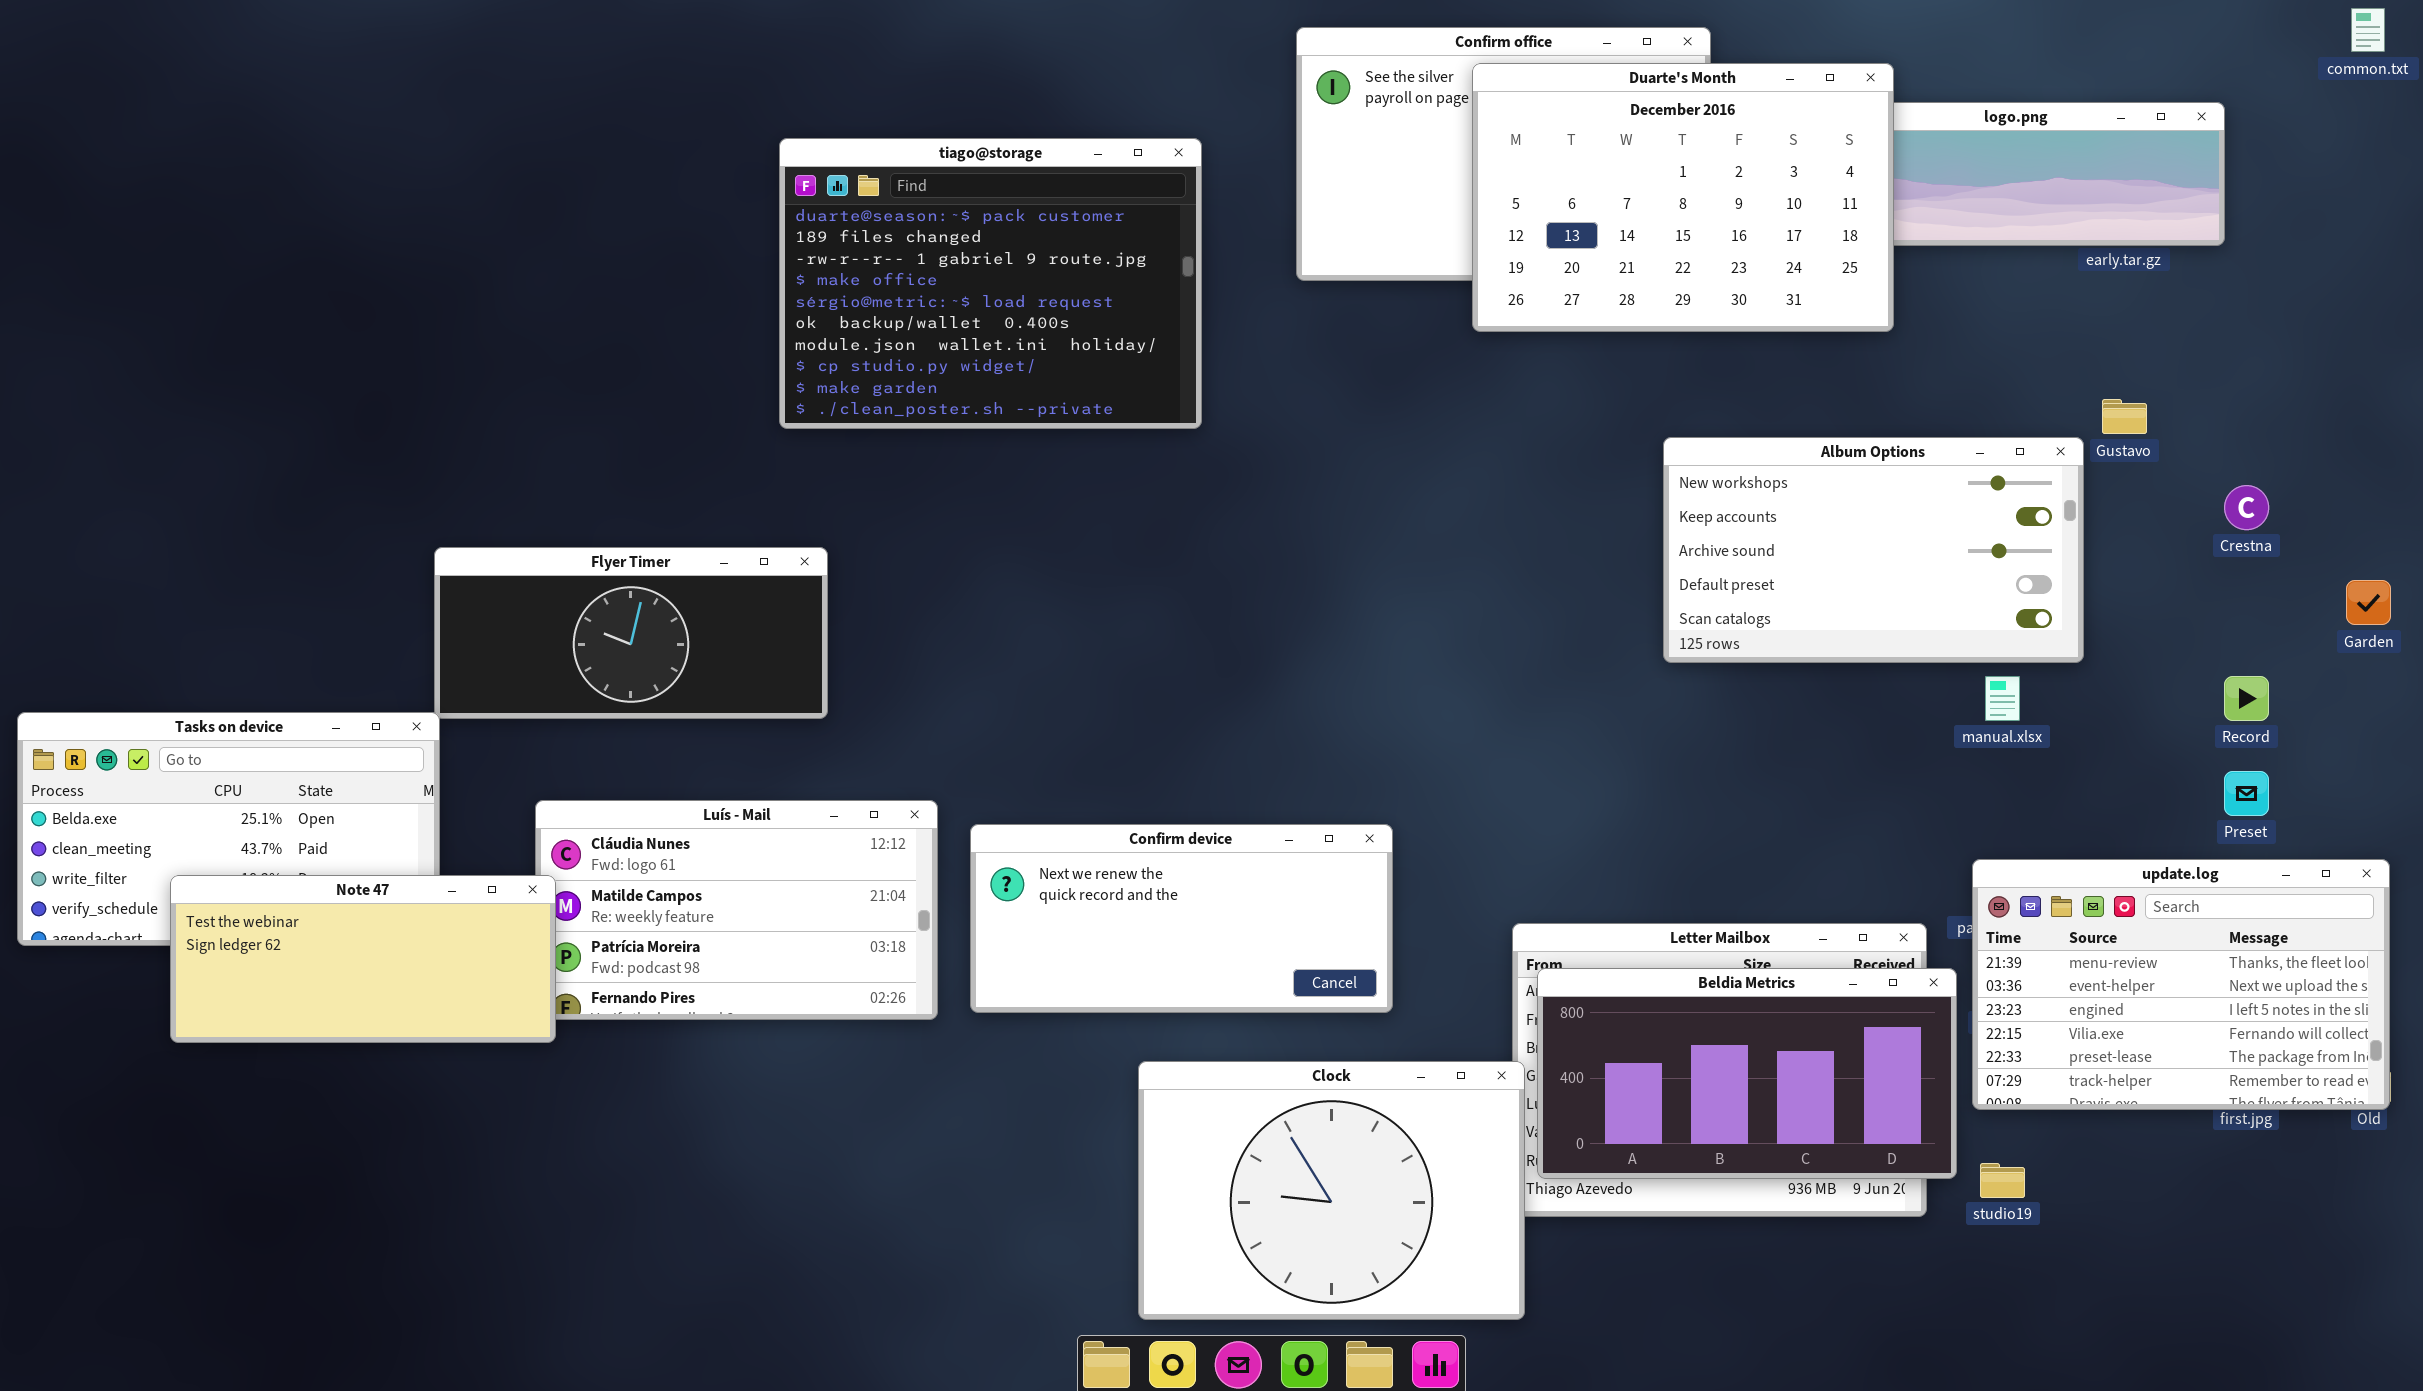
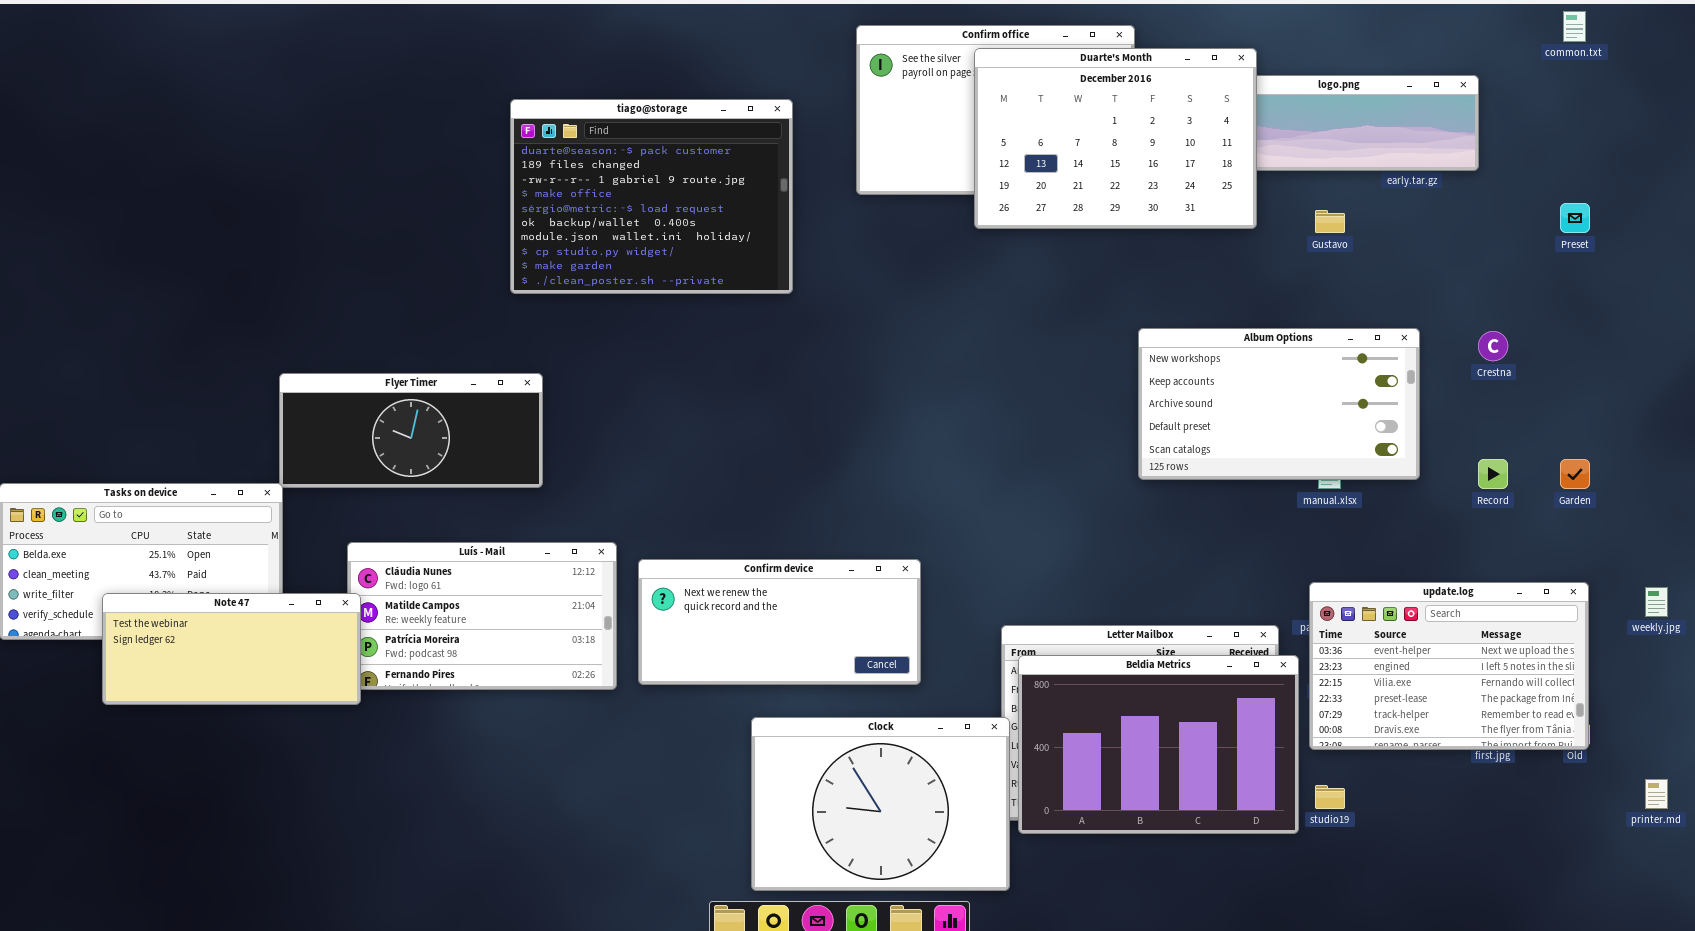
Gustavo: [2102,399,2147,434] -> [1315,210,1345,233], moved
Album Options: [1663,437,2084,663] -> [1138,328,1420,480], moved
Garden: [2346,580,2391,625] -> [1560,459,1590,489], moved
Preset: [2224,771,2269,816] -> [1560,203,1590,233], moved
update.log: [1972,859,2390,1110] -> [1309,582,1589,750], scrolled down 1 row
Beldia Metrics: [1537,968,1957,1179] -> [1018,655,1299,834], resized

